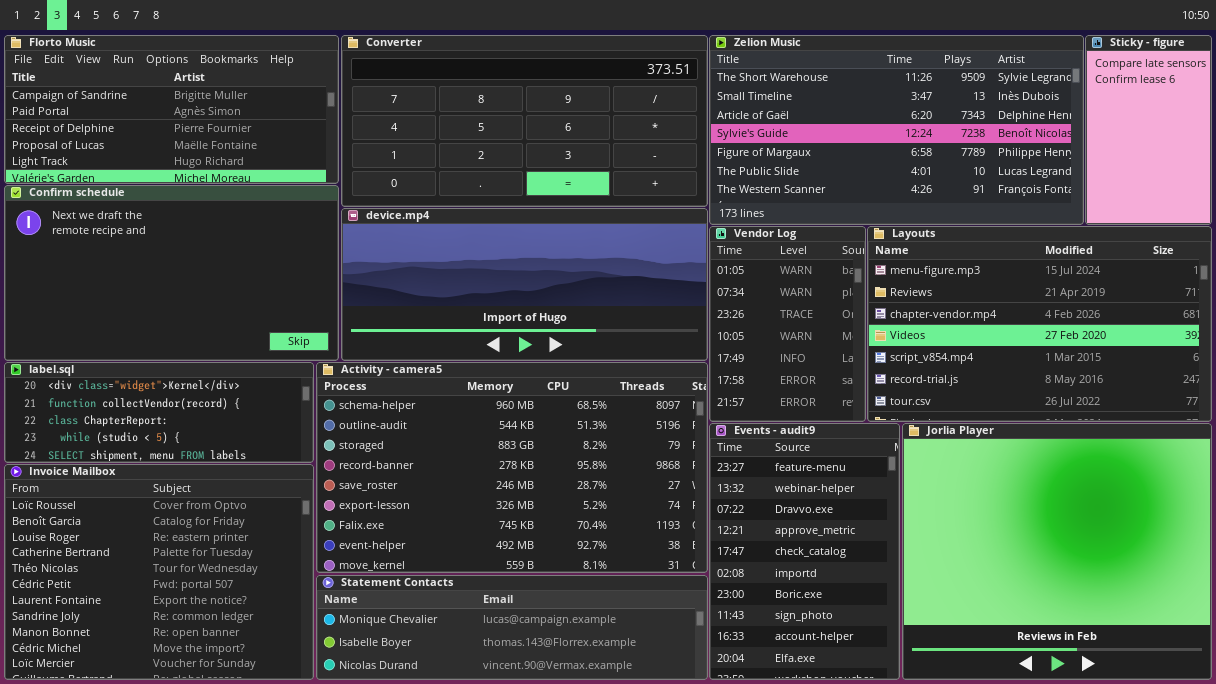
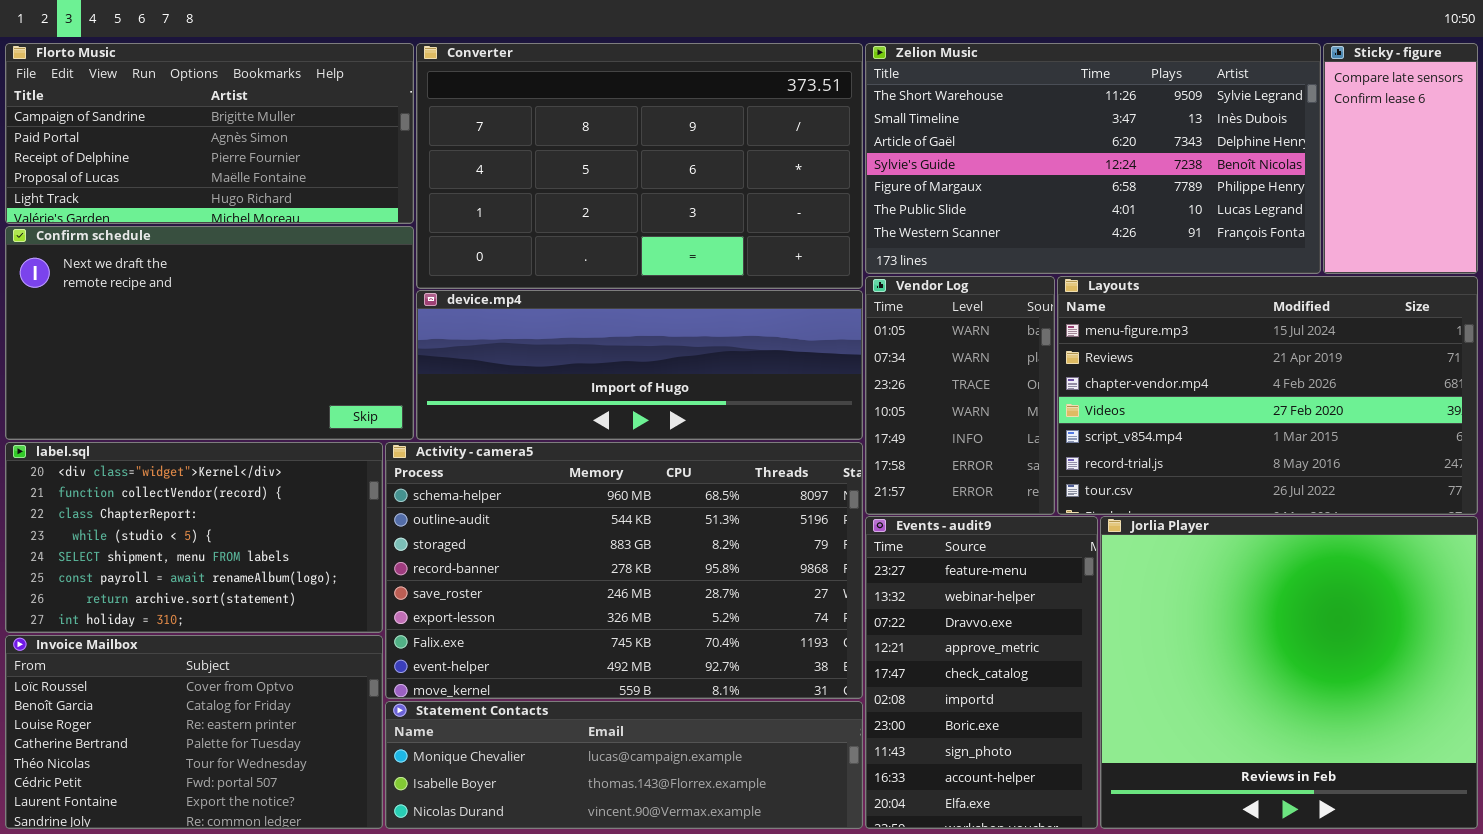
Converter: [341,35,708,207] -> [416,43,863,289], resized
device.mp4: [341,208,708,361] -> [416,290,863,440], resized
label.sql: [4,362,314,463] -> [5,442,383,633], resized
Invoice Mailbox: [4,464,314,680] -> [5,635,383,829], resized

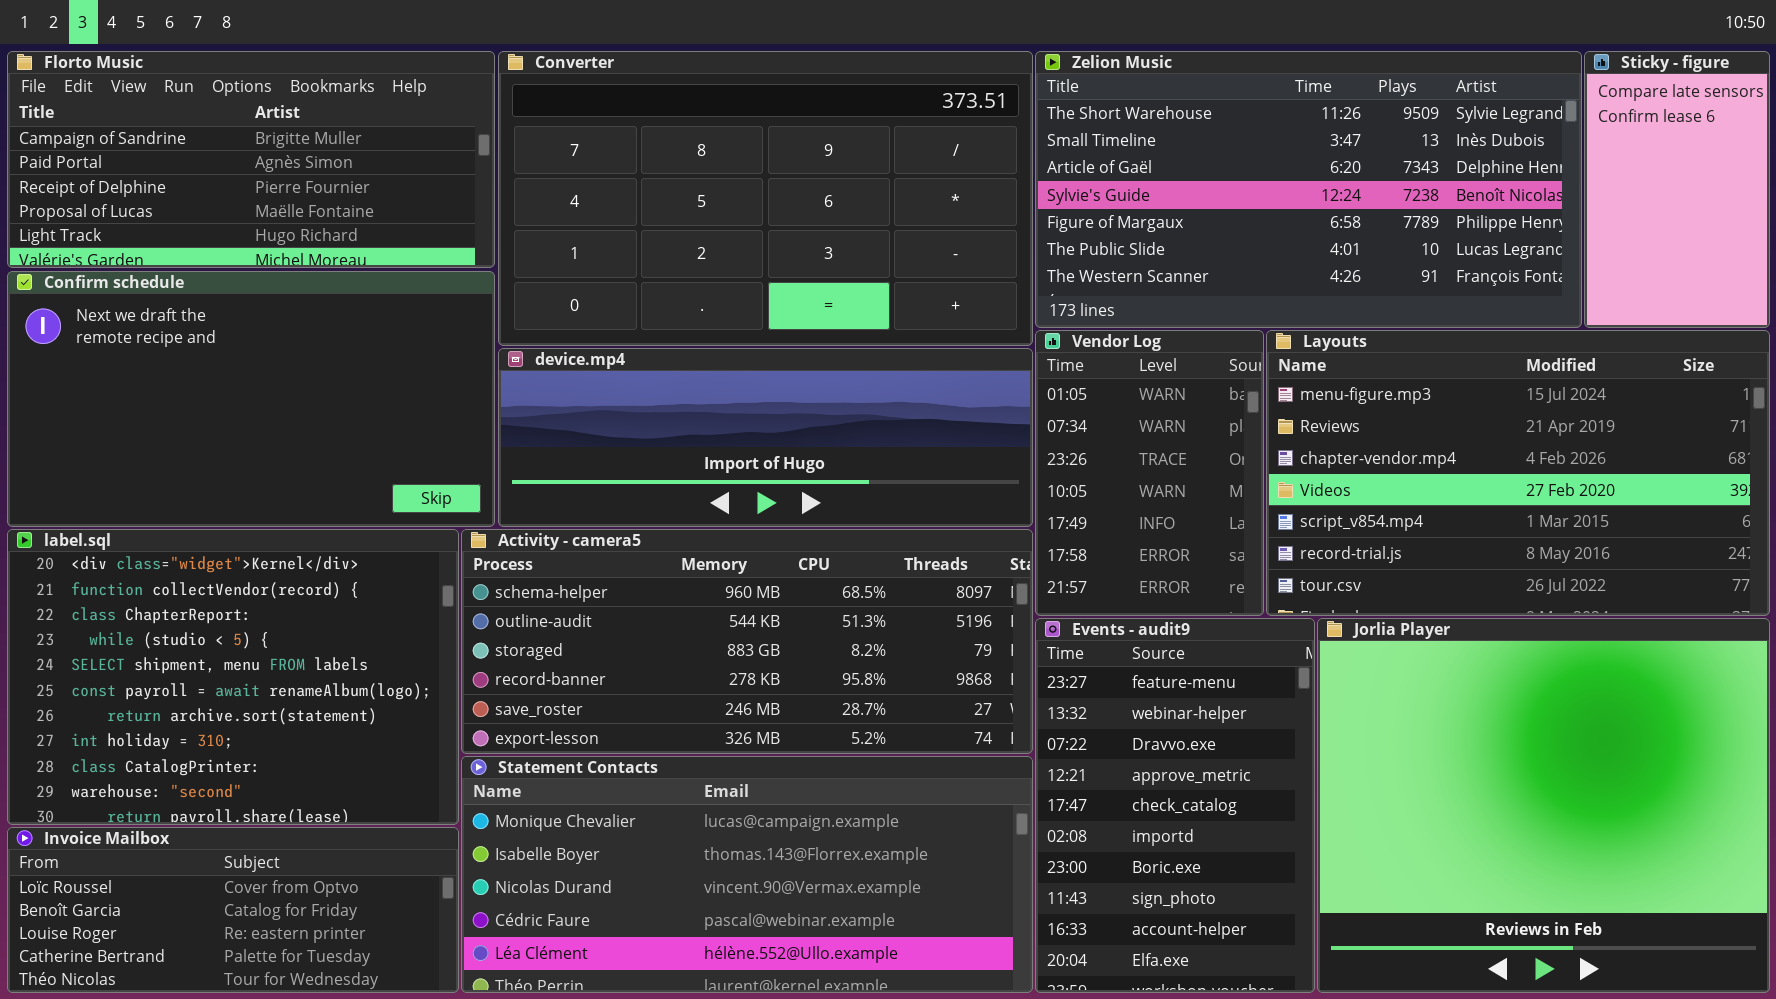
label.sql: [5,442,383,633] -> [7,529,459,825], resized
Activity - camera5: [385,442,863,699] -> [461,529,1033,754], resized
Invoice Mailbox: [5,635,383,829] -> [7,827,459,993], resized
Statement Contacts: [385,701,863,829] -> [461,756,1033,993], resized

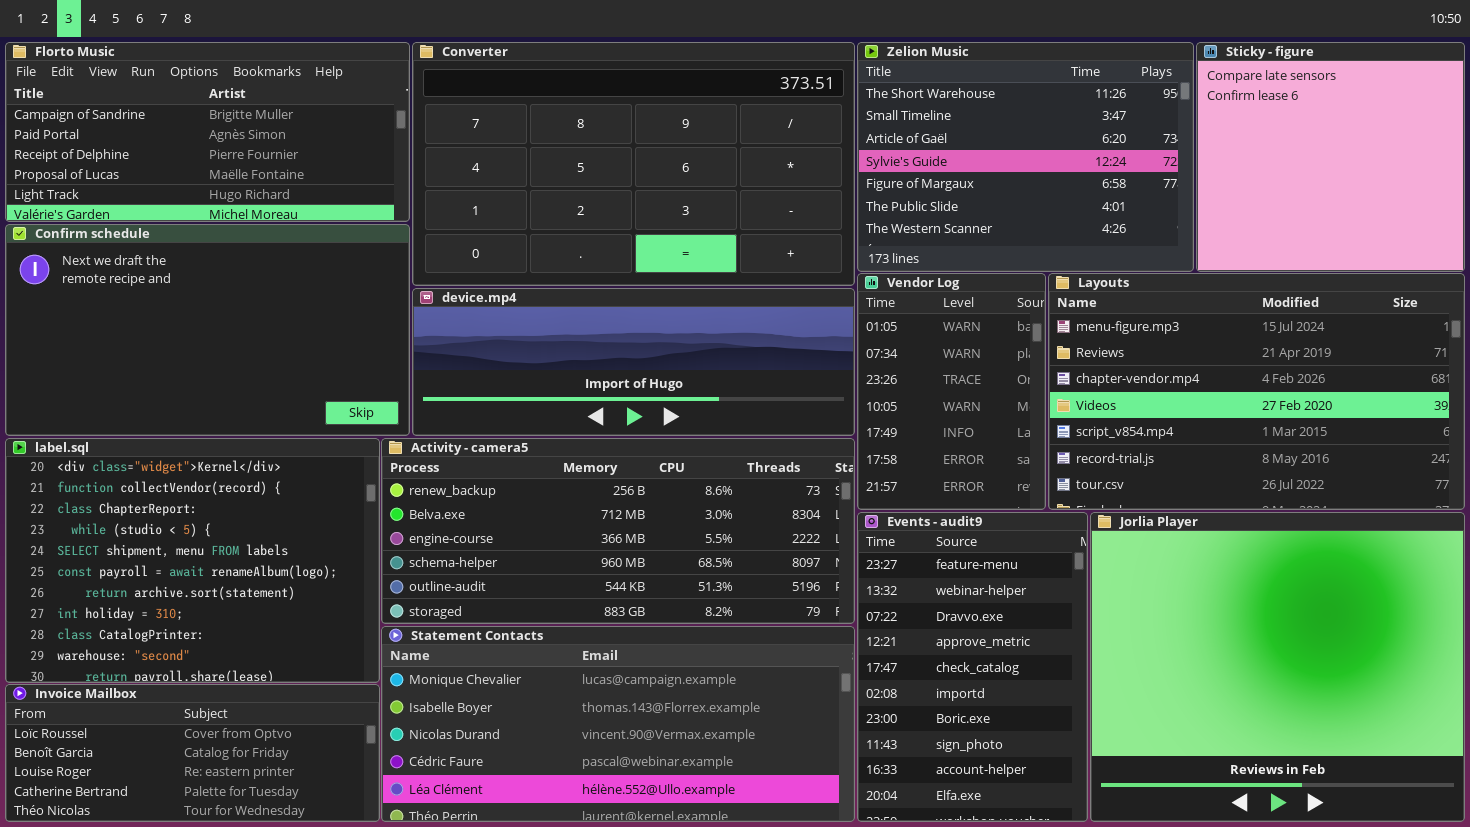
Zelion Music: [1035,51,1582,328] -> [857,42,1194,272], resized
Sticky - figure: [1584,51,1770,328] -> [1196,42,1465,272], resized
Activity - camera5: [461,529,1033,754] -> [381,438,855,624], scrolled up 3 rows

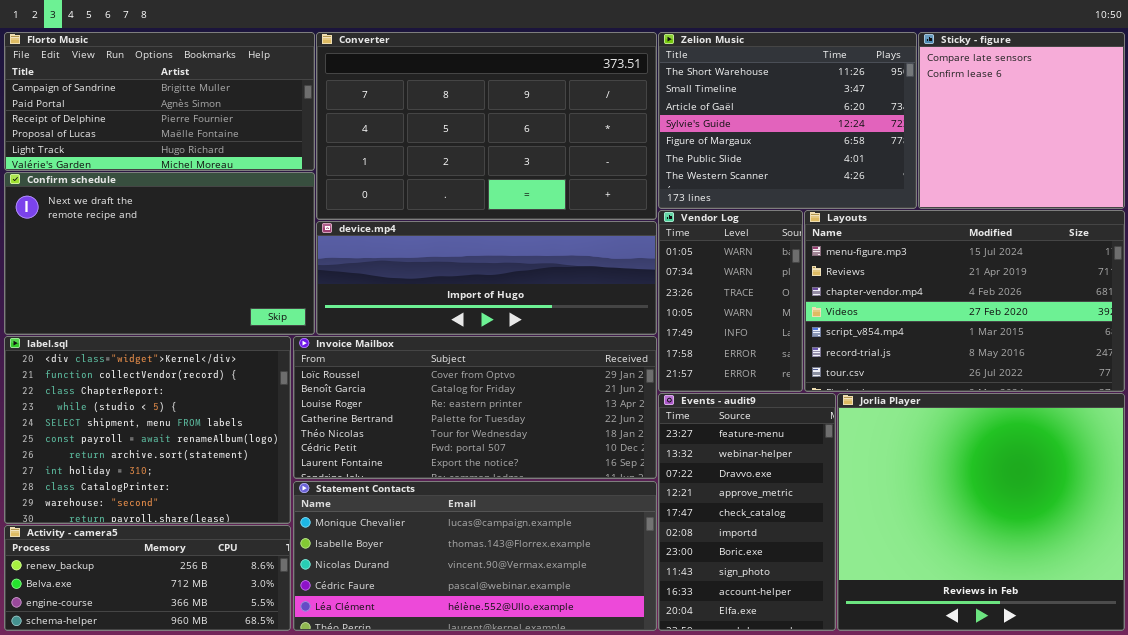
Activity - camera5: [381,438,855,624] -> [4,525,291,631], moved, resized
Invoice Mailbox: [5,684,380,822] -> [293,336,657,479], moved, resized

